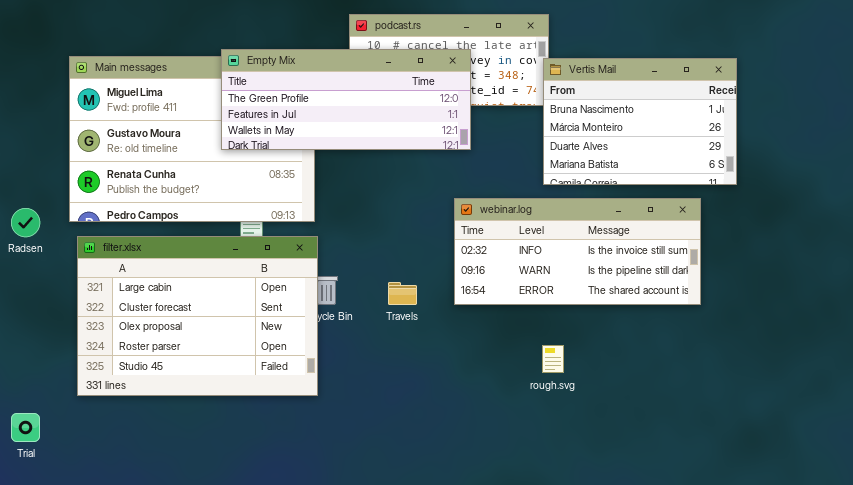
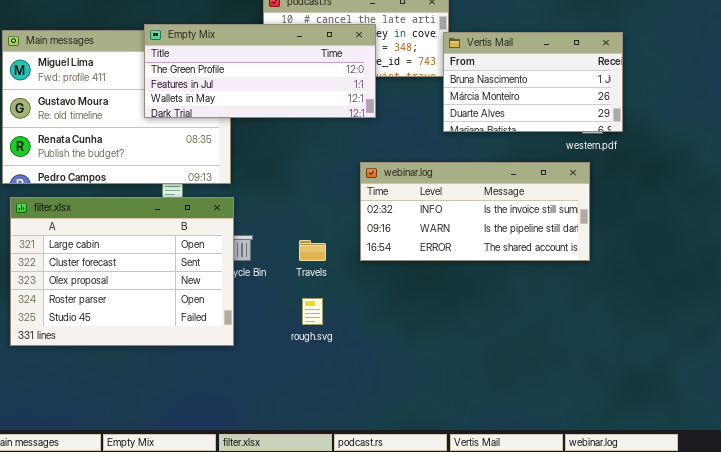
Vertis Mail: [543,58,737,185] -> [443,32,623,132], resized
rough.svg: [542,345,564,373] -> [302,298,323,325], moved

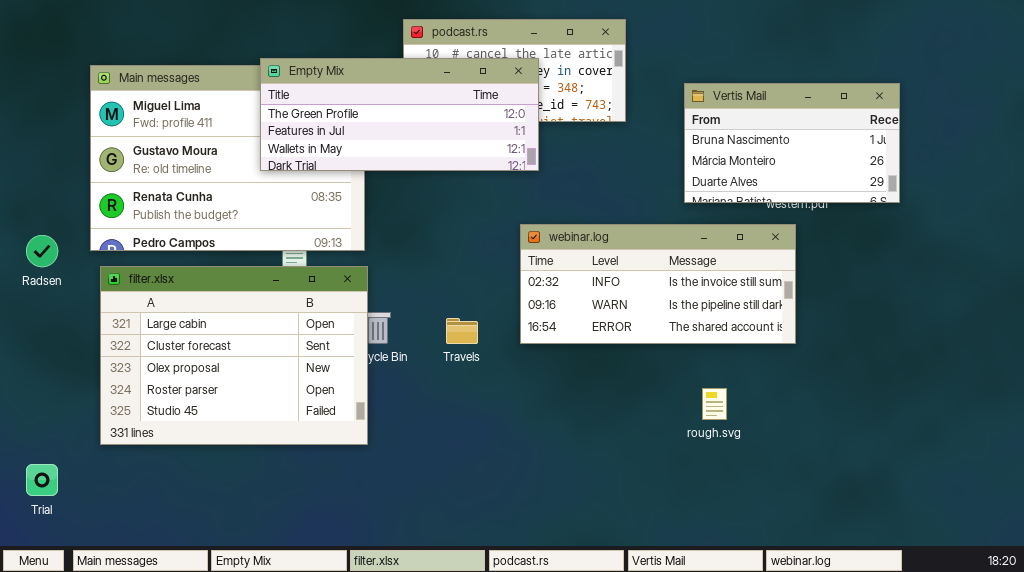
Vertis Mail: [443,32,623,132] -> [684,83,900,203], moved
rough.svg: [302,298,323,325] -> [702,388,727,420], moved

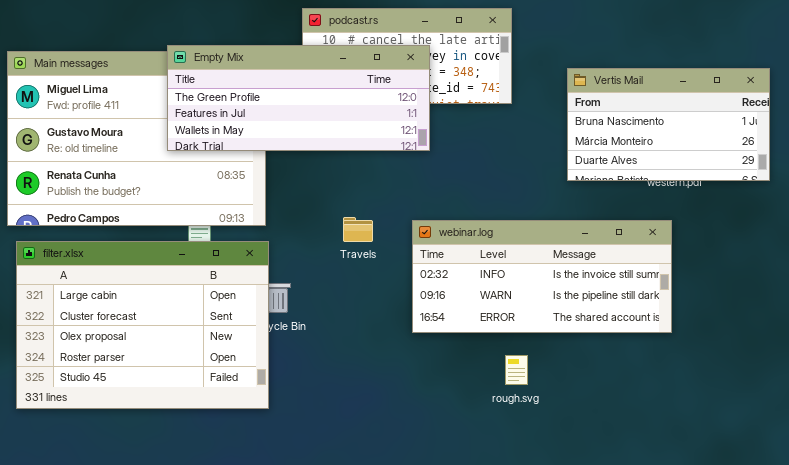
webinar.log: [520,224,796,344] -> [412,220,672,333], moved
Travels: [446,318,478,344] -> [343,217,373,242], moved
rough.svg: [702,388,727,420] -> [505,355,528,385], moved

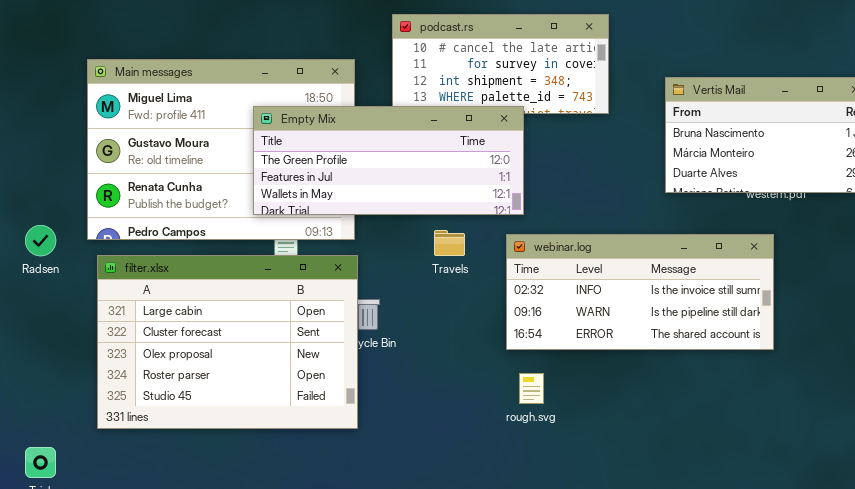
Empty Mix: [167,45,430,151] -> [253,106,524,215], moved
rough.svg: [505,355,528,385] -> [519,373,544,404], moved

